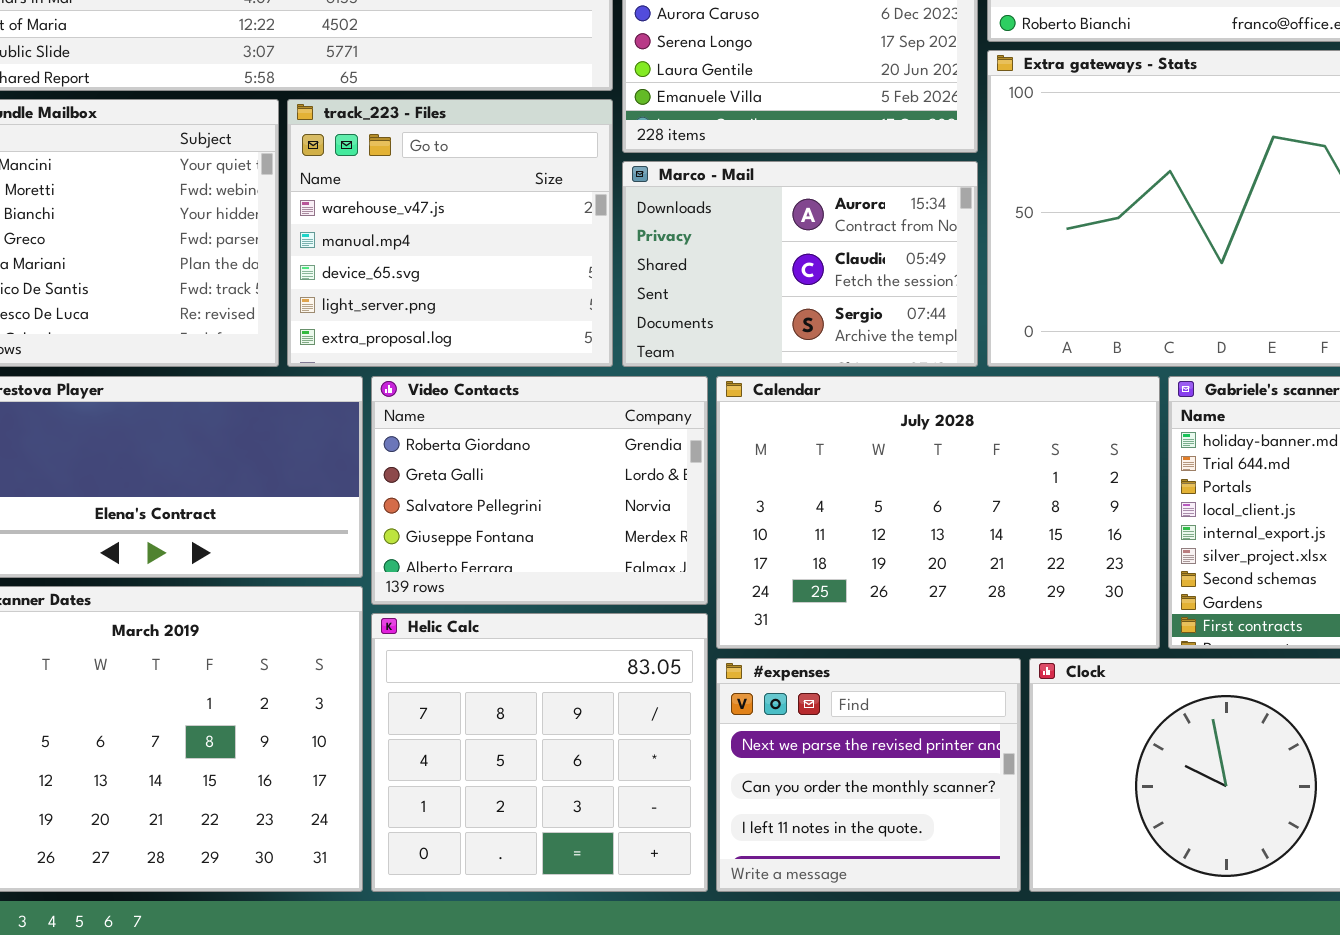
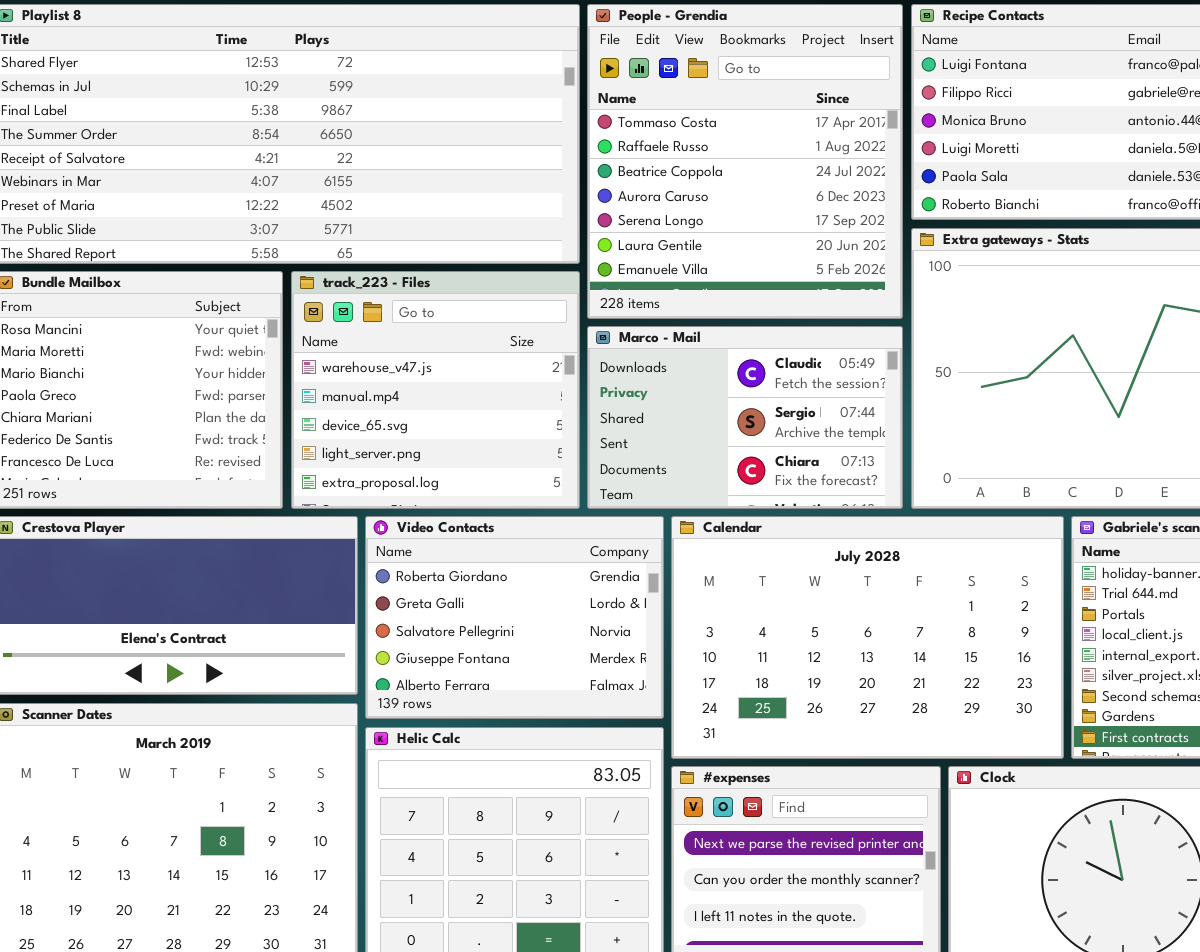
Marco - Mail: [622,161,978,367] -> [587,326,903,509], scrolled down 1 row

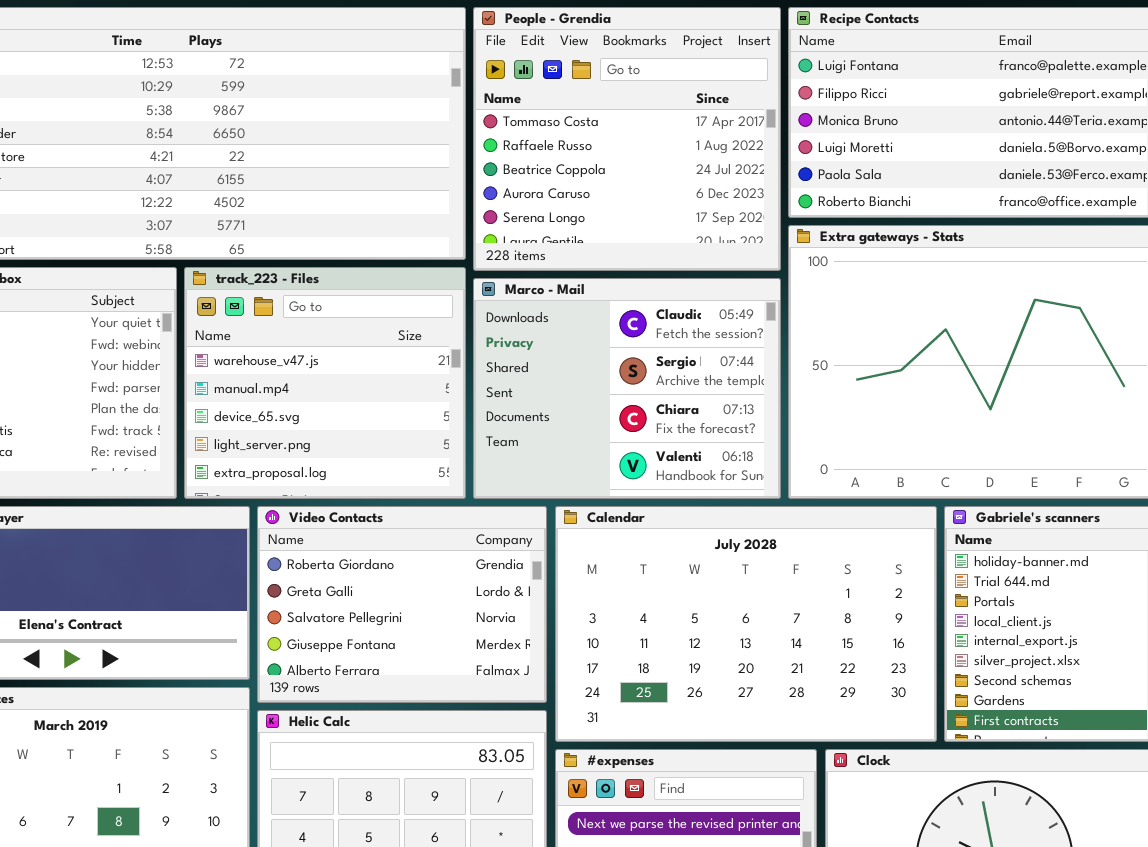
People - Grendia: [587,4,903,319] -> [473,7,781,271], resized
Marco - Mail: [587,326,903,509] -> [473,278,781,499], resized

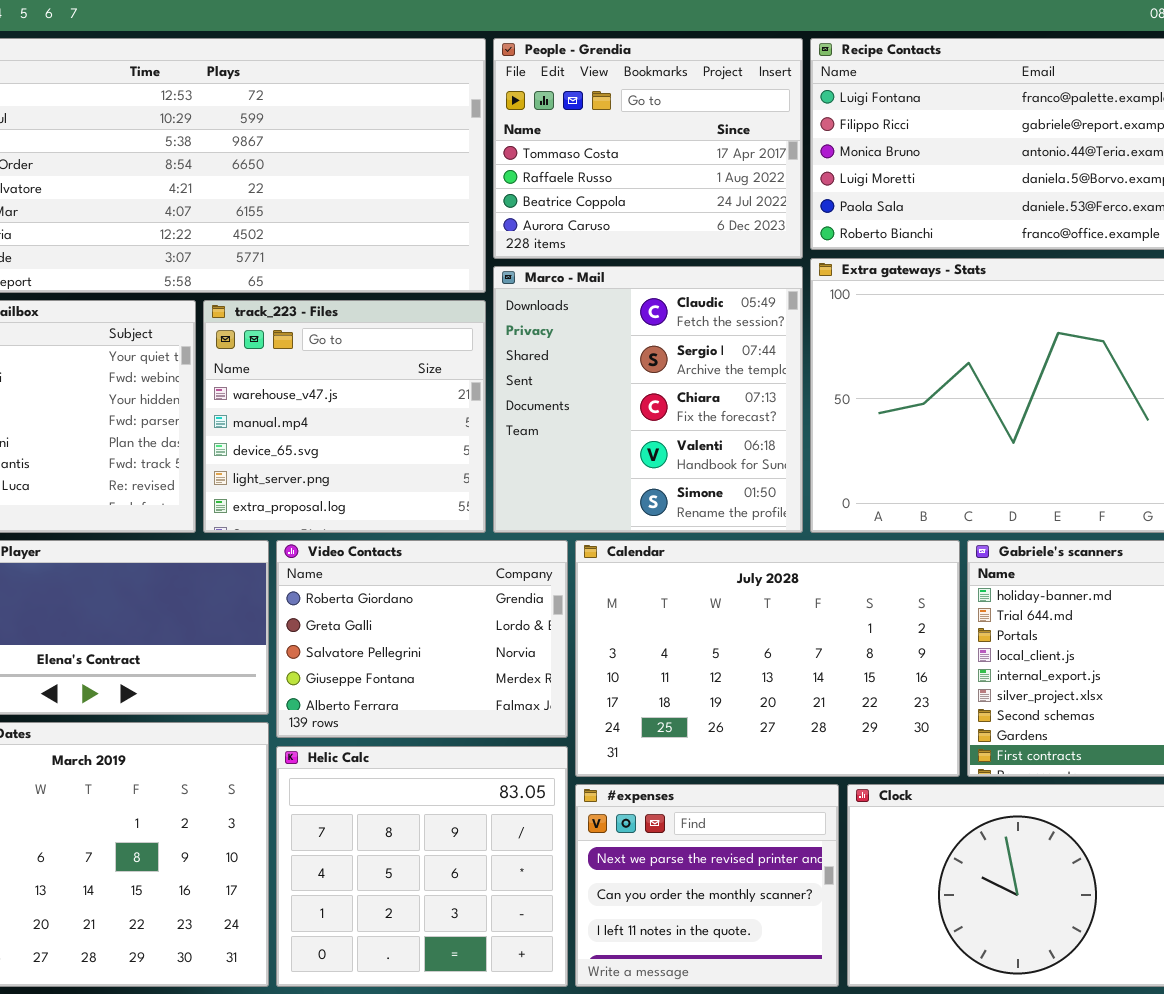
People - Grendia: [473,7,781,271] -> [493,38,803,259], resized
Marco - Mail: [473,278,781,499] -> [493,266,803,533], resized

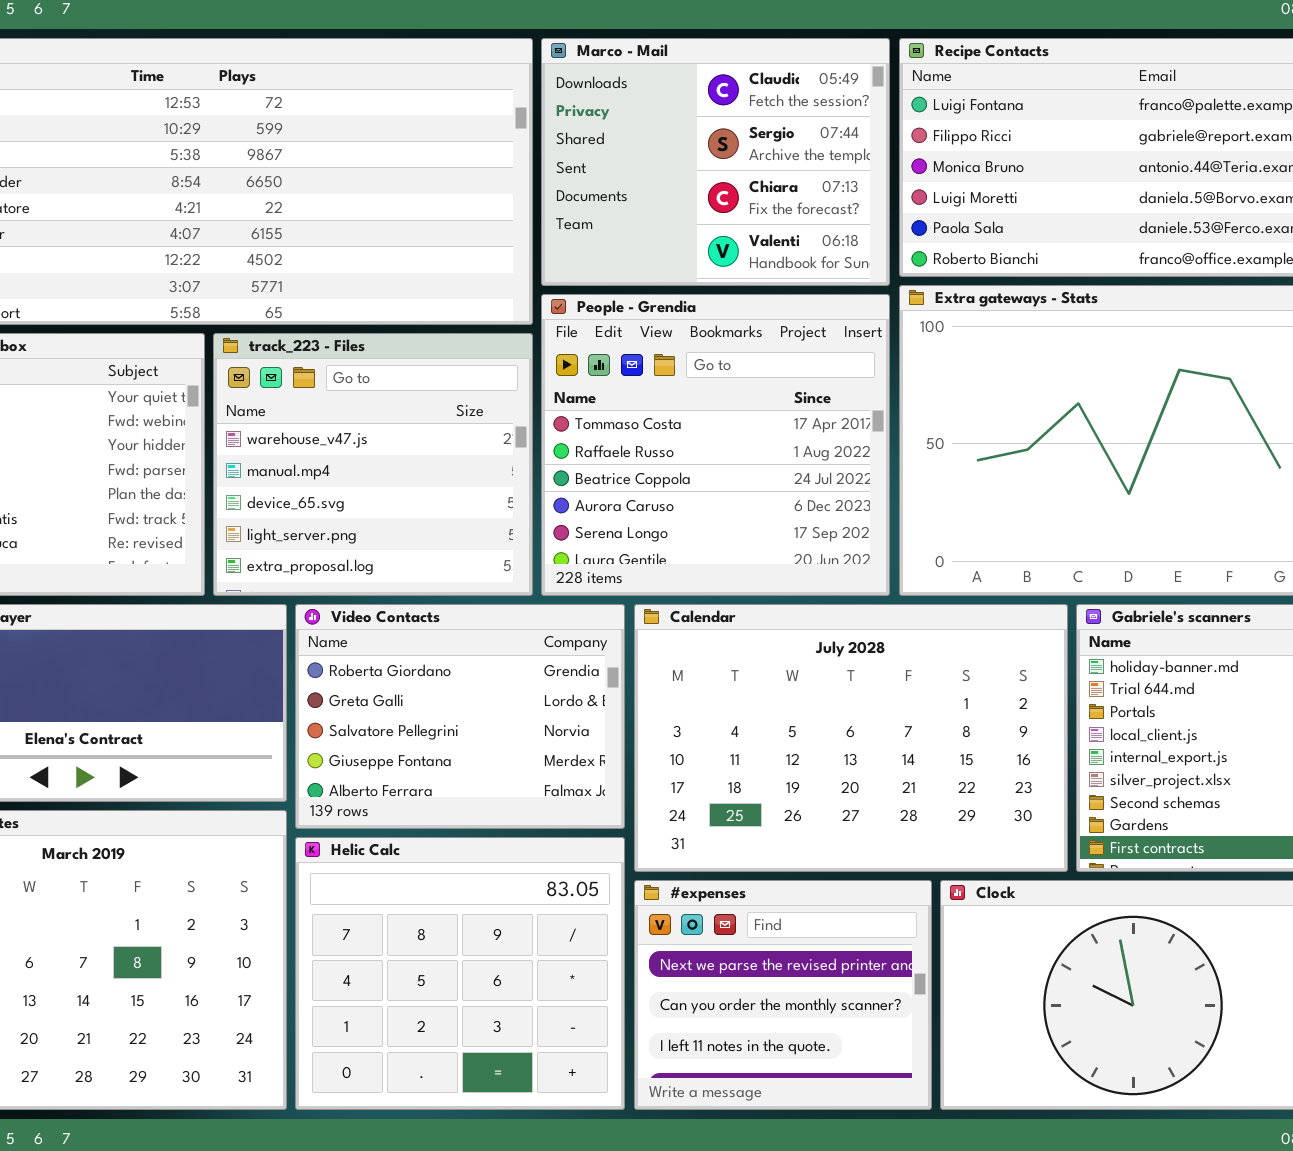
People - Grendia: [493,38,803,259] -> [541,294,890,596], moved, resized
Marco - Mail: [493,266,803,533] -> [541,38,890,286], moved, resized

